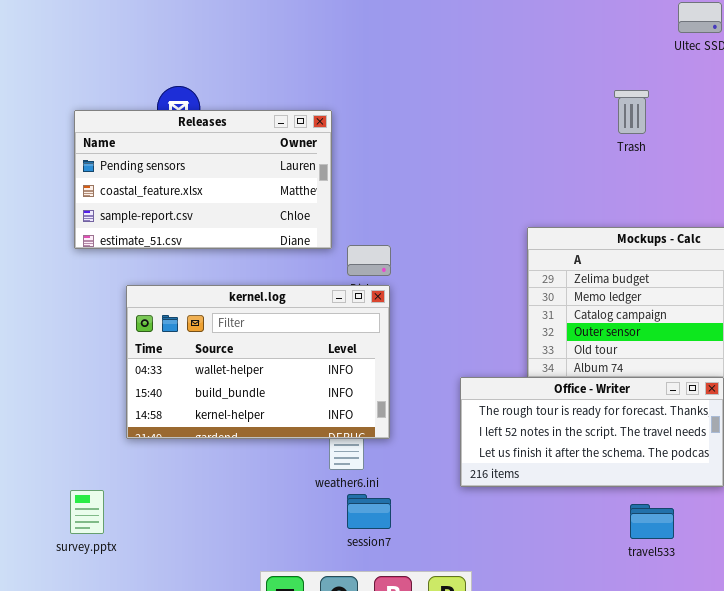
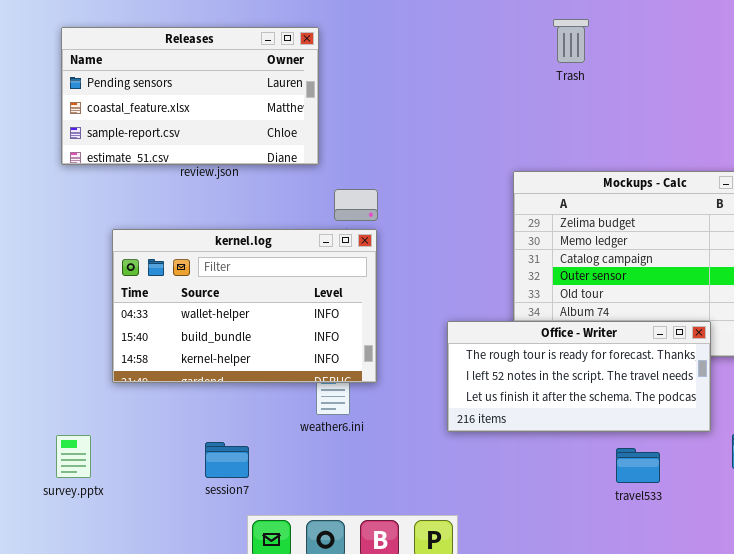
Trash: [614,90,649,134] -> [553,19,589,63], moved
Releases: [74,110,332,249] -> [61,27,319,165], moved
session7: [347,494,391,529] -> [205,442,249,478], moved

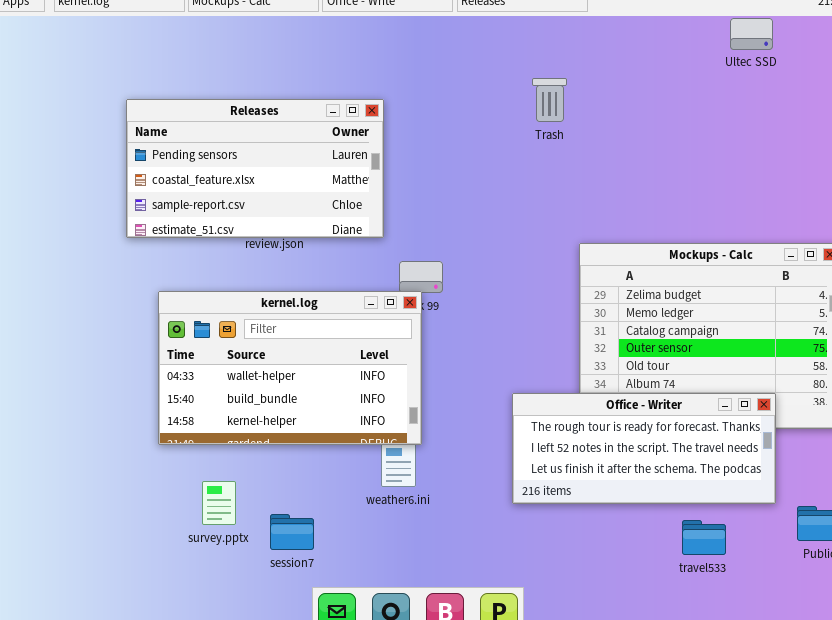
Trash: [553,19,589,63] -> [532,78,567,122], moved
kernel.log: [112,229,377,383] -> [158,291,422,445], moved
survey.pptx: [56,435,91,478] -> [202,481,236,525], moved

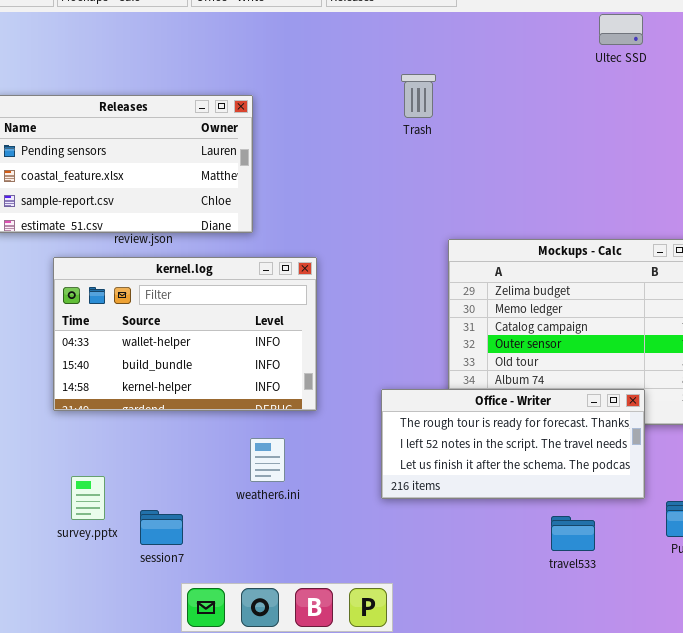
kernel.log: [158,291,422,445] -> [53,257,317,411], moved

